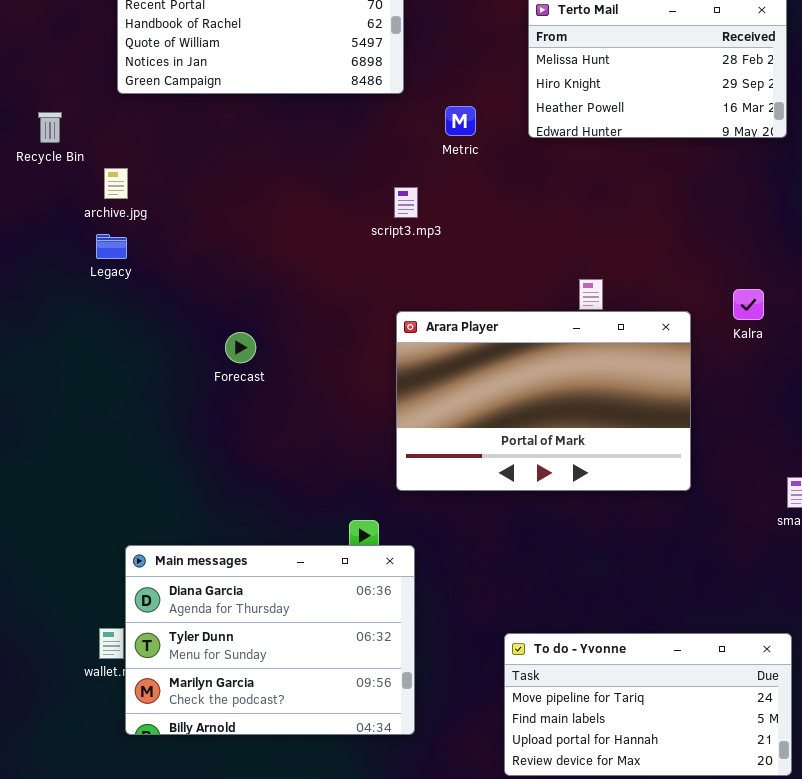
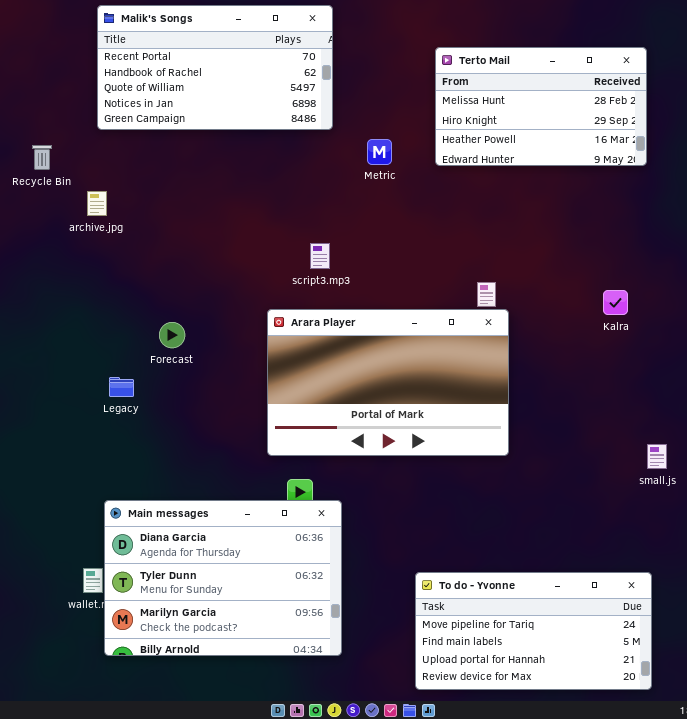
script3.mp3: [394,187,418,218] -> [310,243,330,269], moved
Legacy: [96,234,127,259] -> [109,377,134,397], moved
Arara Player: [396,311,691,491] -> [267,309,509,456], moved
Forecast: [225,332,256,363] -> [159,322,185,348], moved

